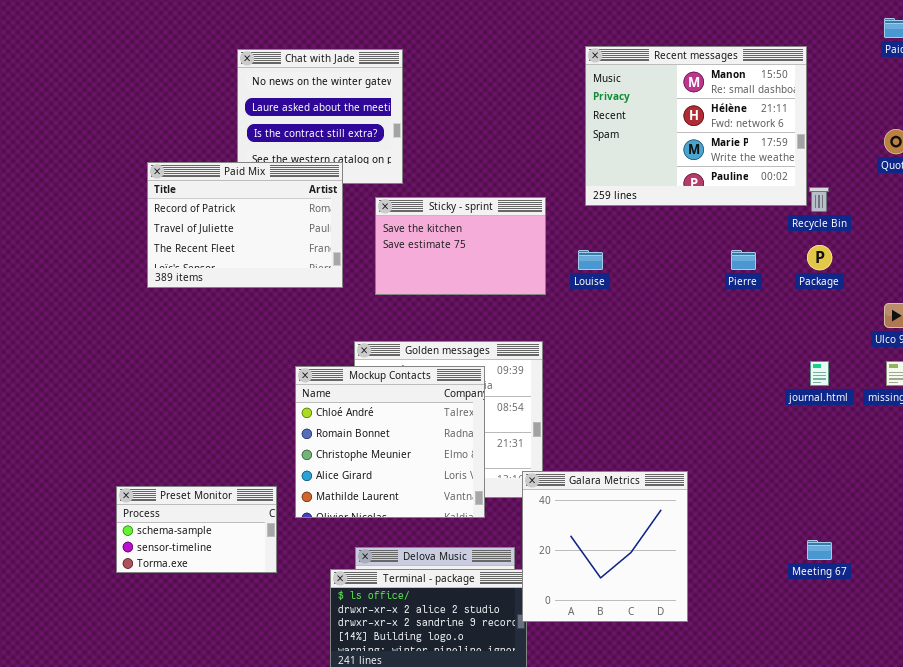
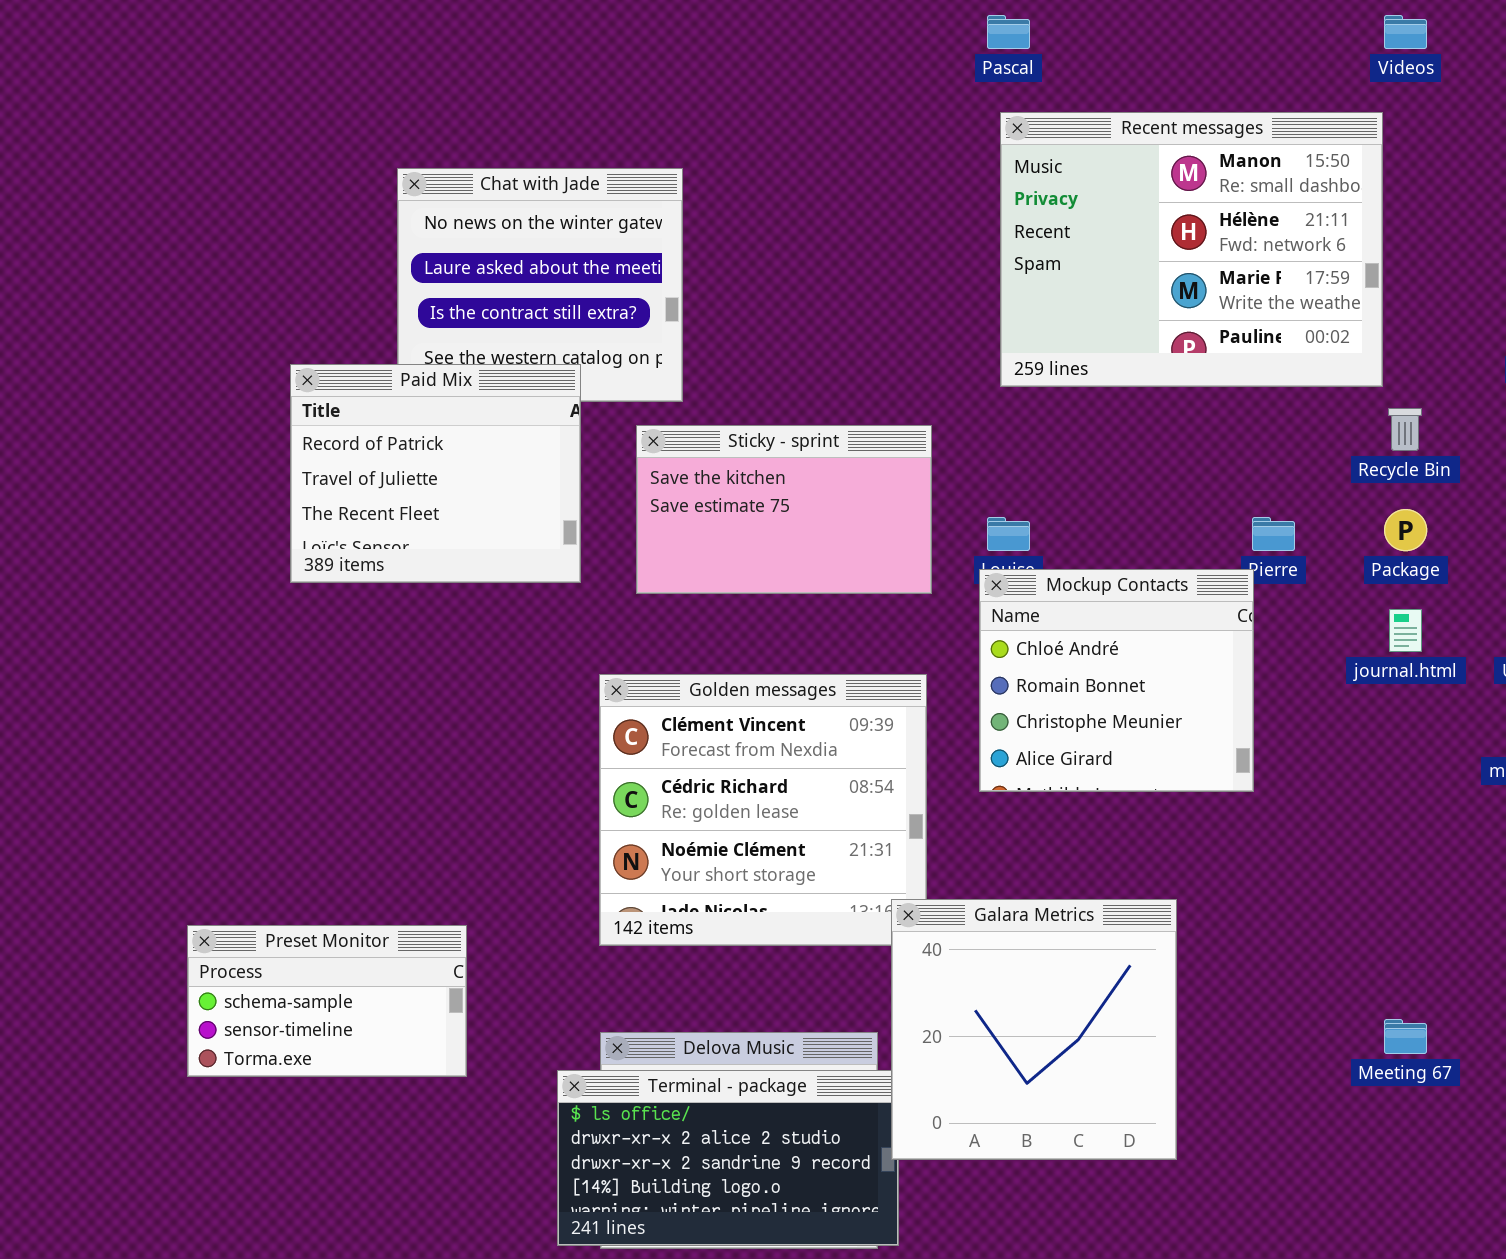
Recent messages: [585,46,807,206] -> [1000,112,1383,387], moved
Paid Mix: [147,162,343,288] -> [290,364,581,583], resized
journal.html: [810,361,829,386] -> [1389,609,1422,652], moved
Mockup Contacts: [295,366,485,518] -> [979,569,1254,792], moved, resized

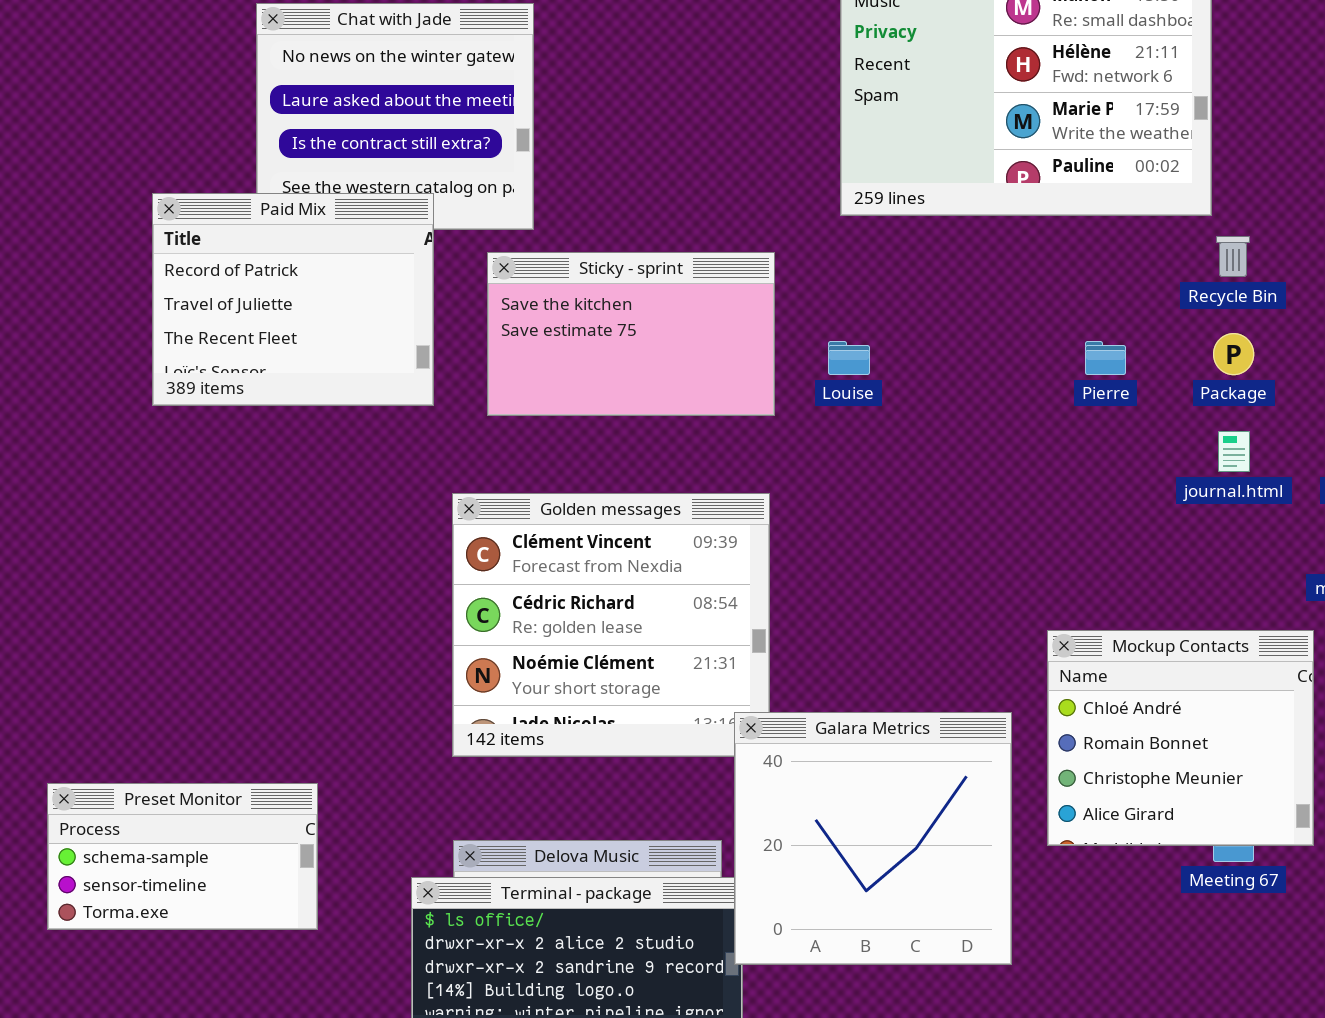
Mockup Contacts: [979,569,1254,792] -> [1047,630,1314,846], moved
Preset Monitor: [187,925,467,1077] -> [47,783,318,930], moved

